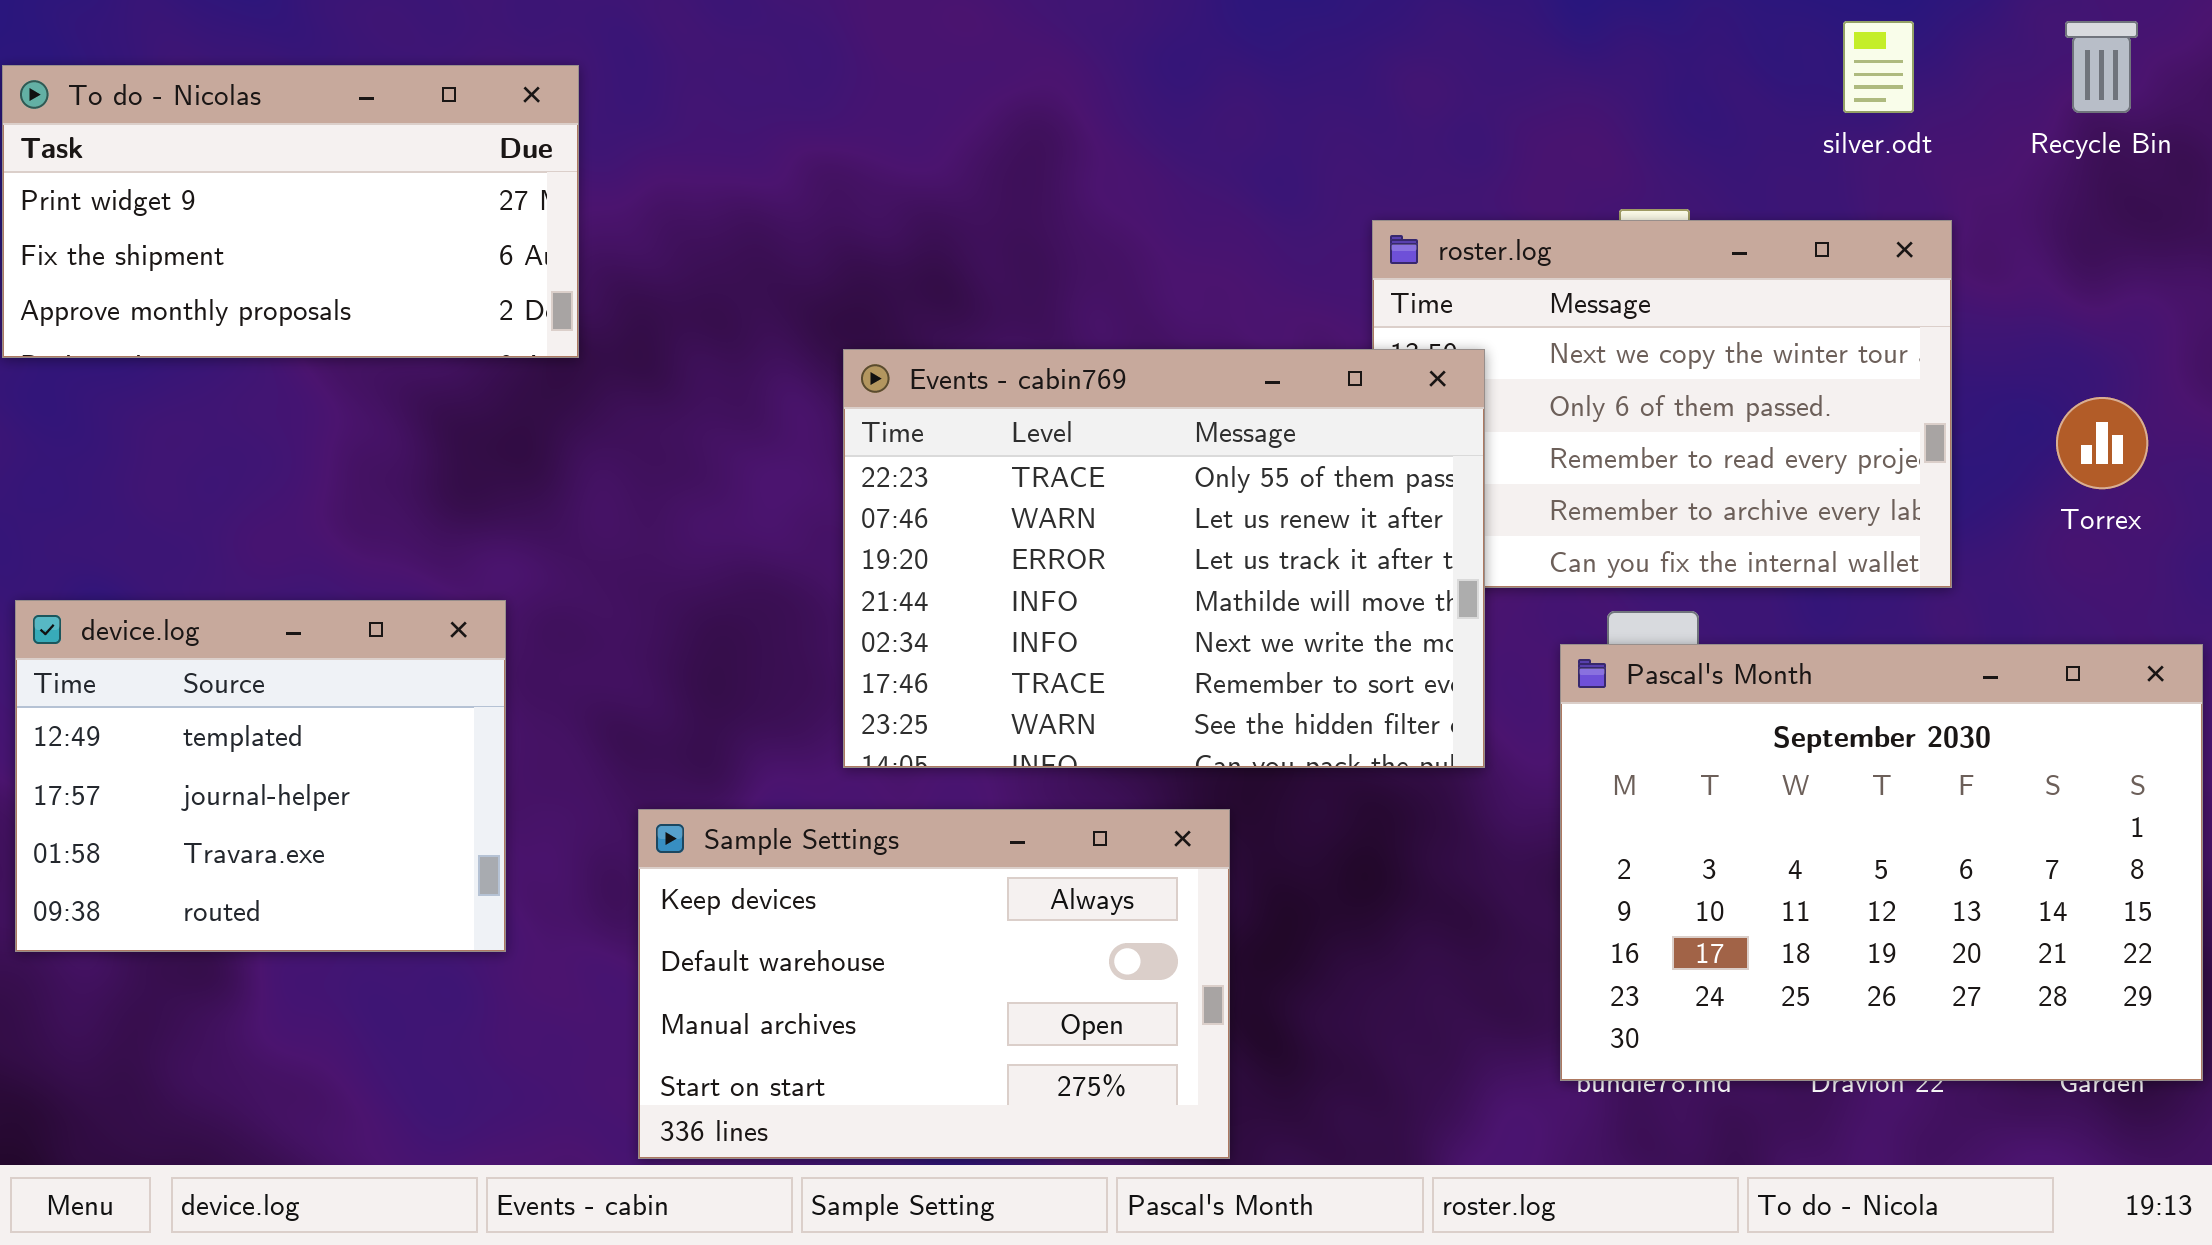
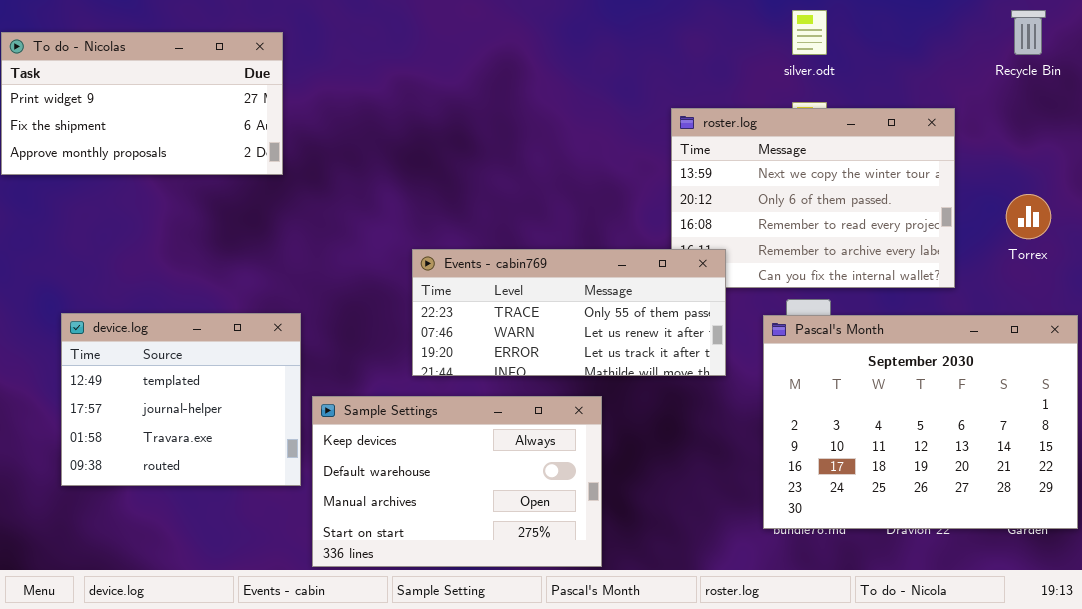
silver.odt: [1843,21,1914,113] -> [792,10,827,55], moved
Events - cabin769: [843,349,1485,768] -> [412,249,726,376], resized
device.log: [15,600,506,952] -> [61,313,301,486], moved

